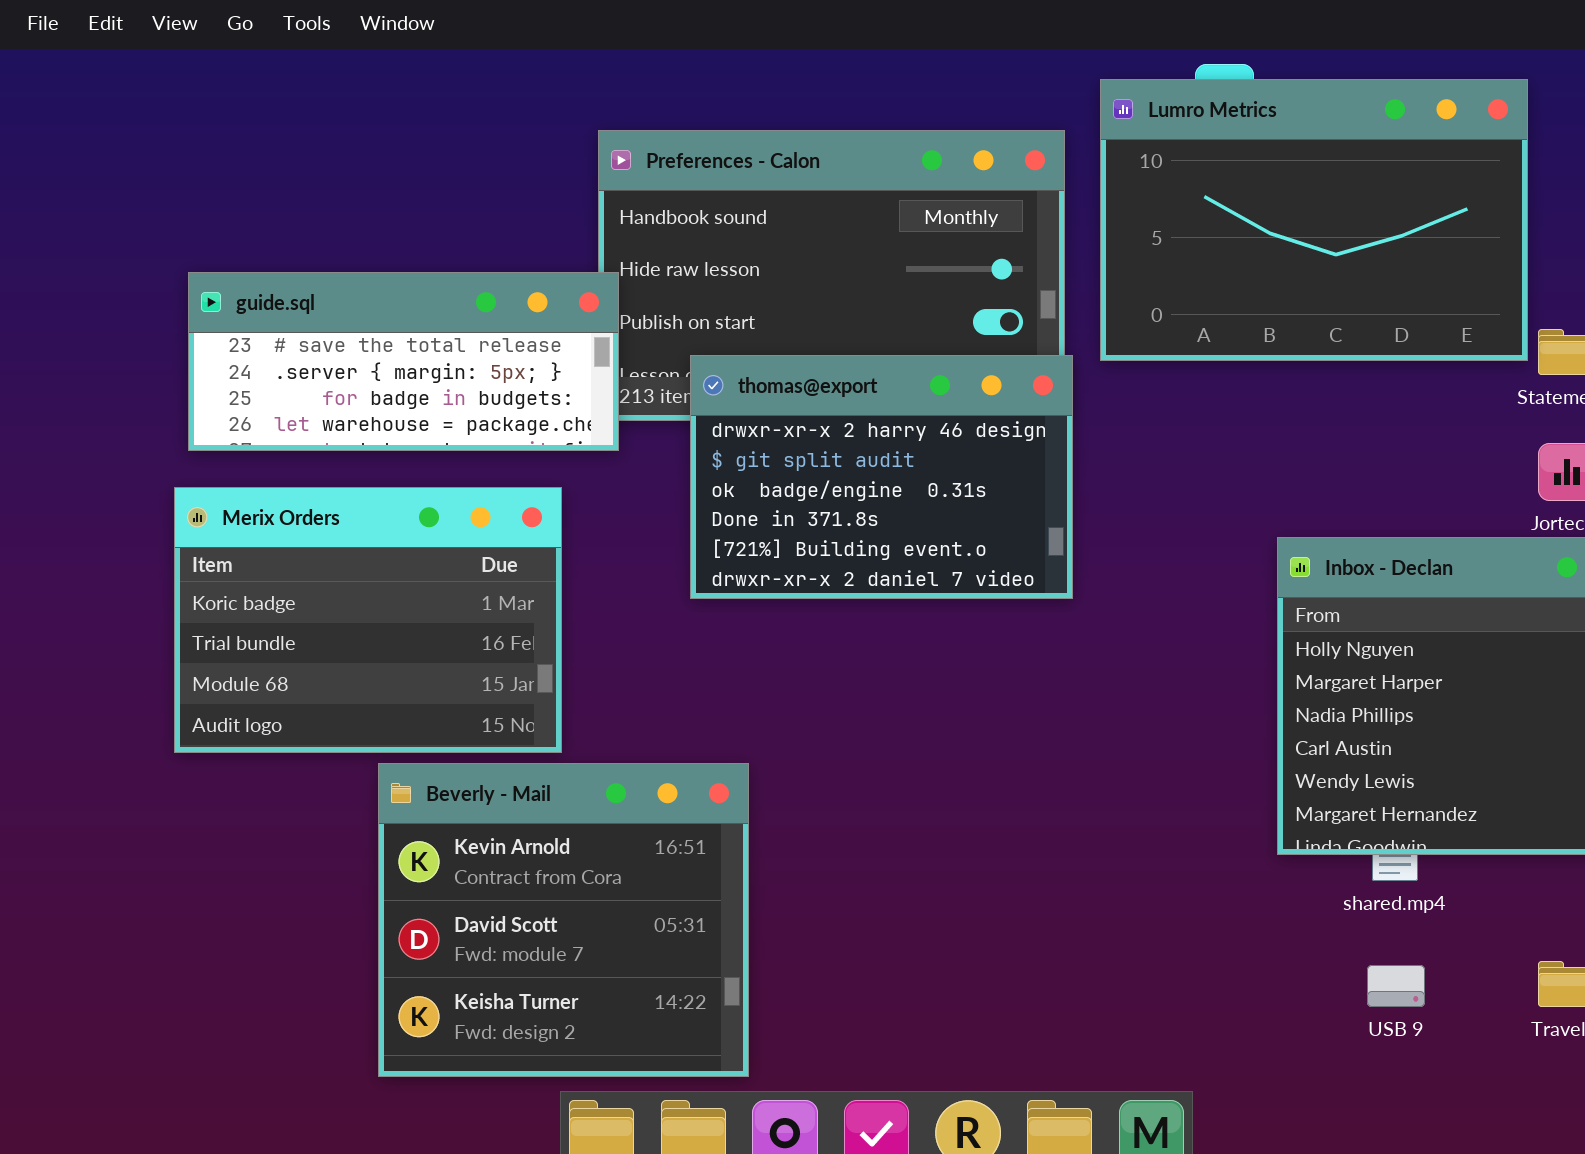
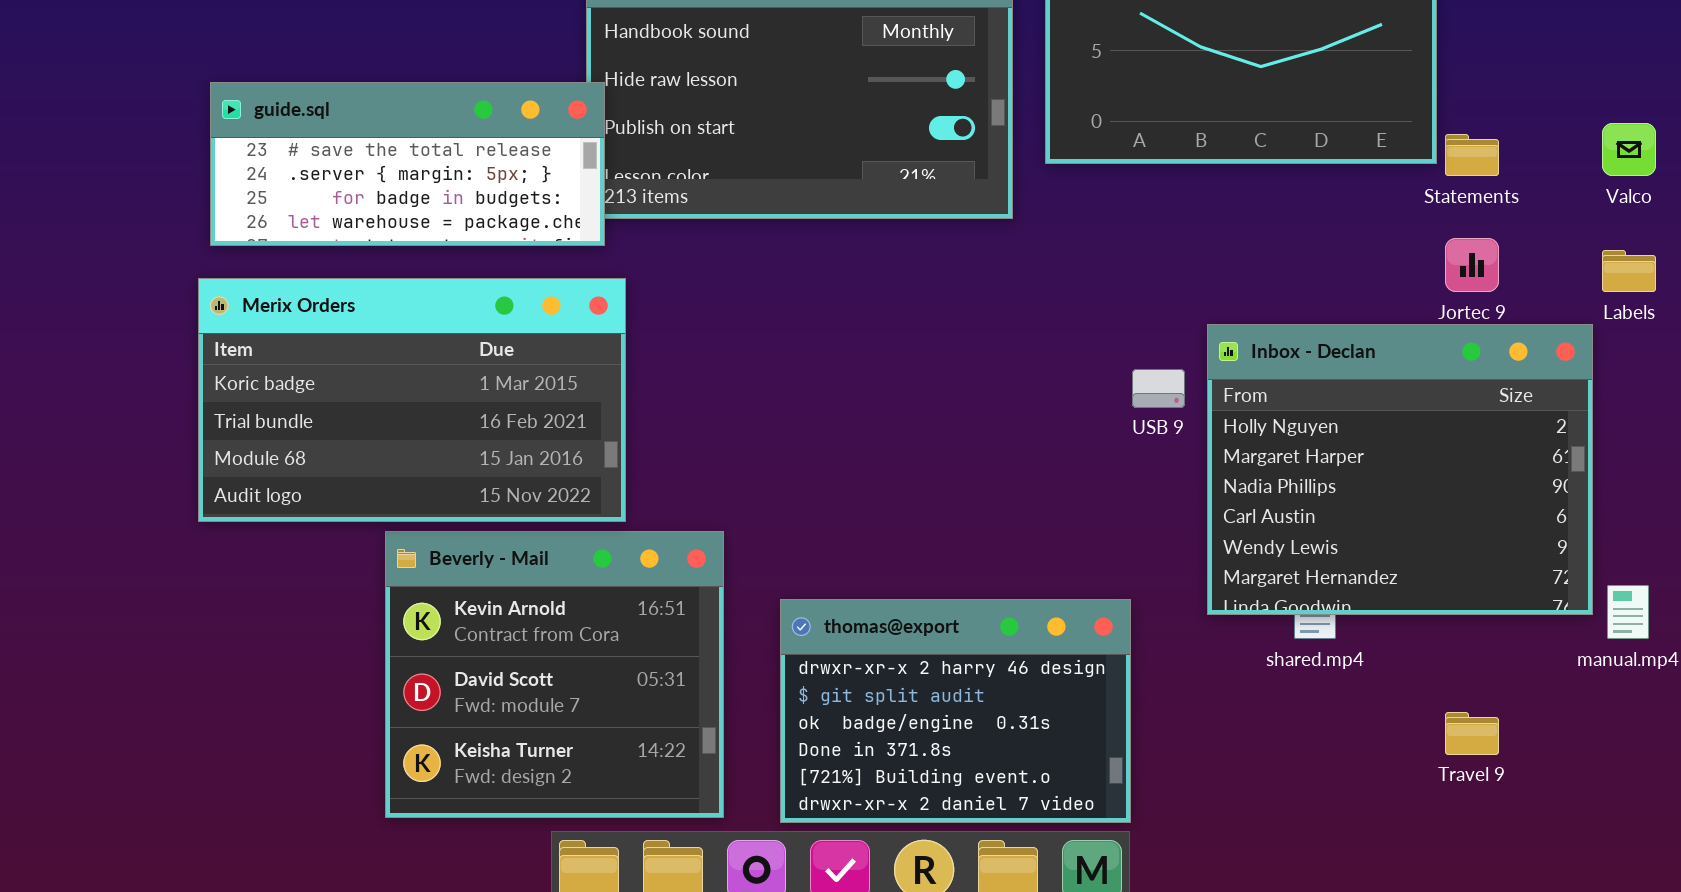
thomas@export: [690,355,1073,599] -> [780,599,1131,823], moved
Merix Orders: [174,487,562,753] -> [198,278,626,522], resized
USB 9: [1367,965,1425,1007] -> [1132,369,1185,408], moved

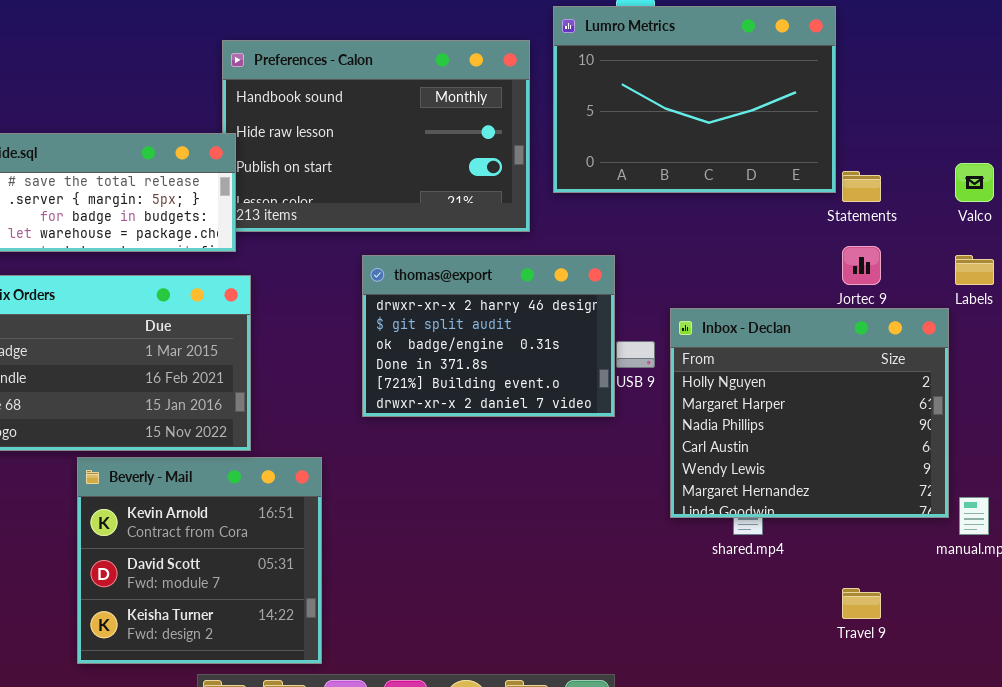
thomas@export: [780,599,1131,823] -> [362,255,615,417], moved

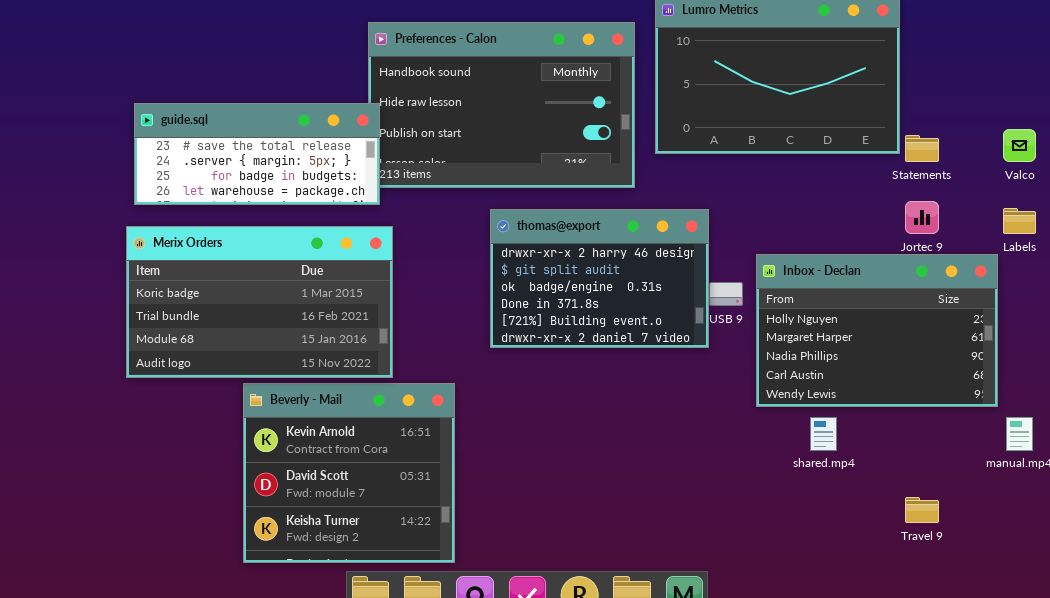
Inbox - Declan: [670,308,949,518] -> [756,254,998,407], resized

